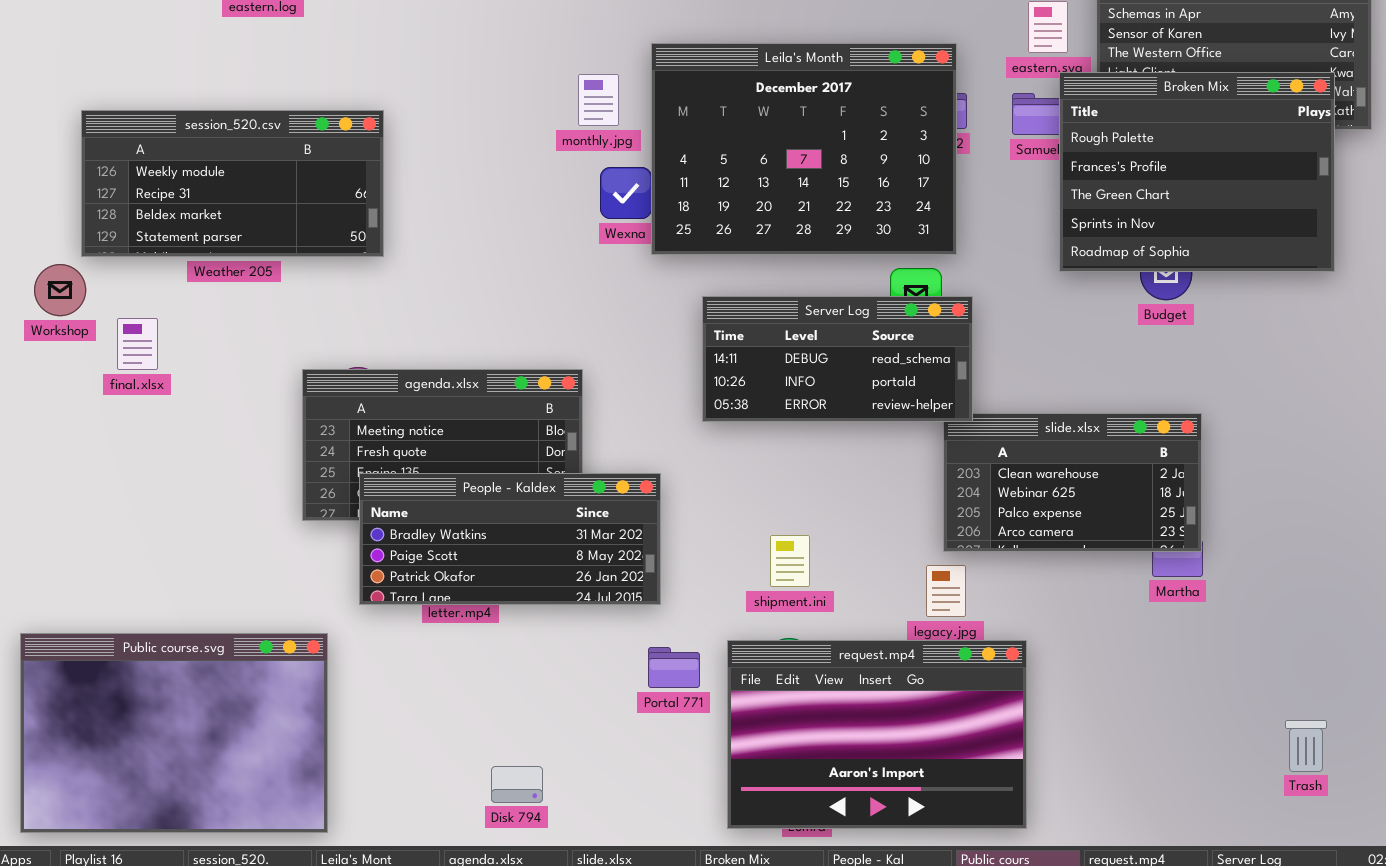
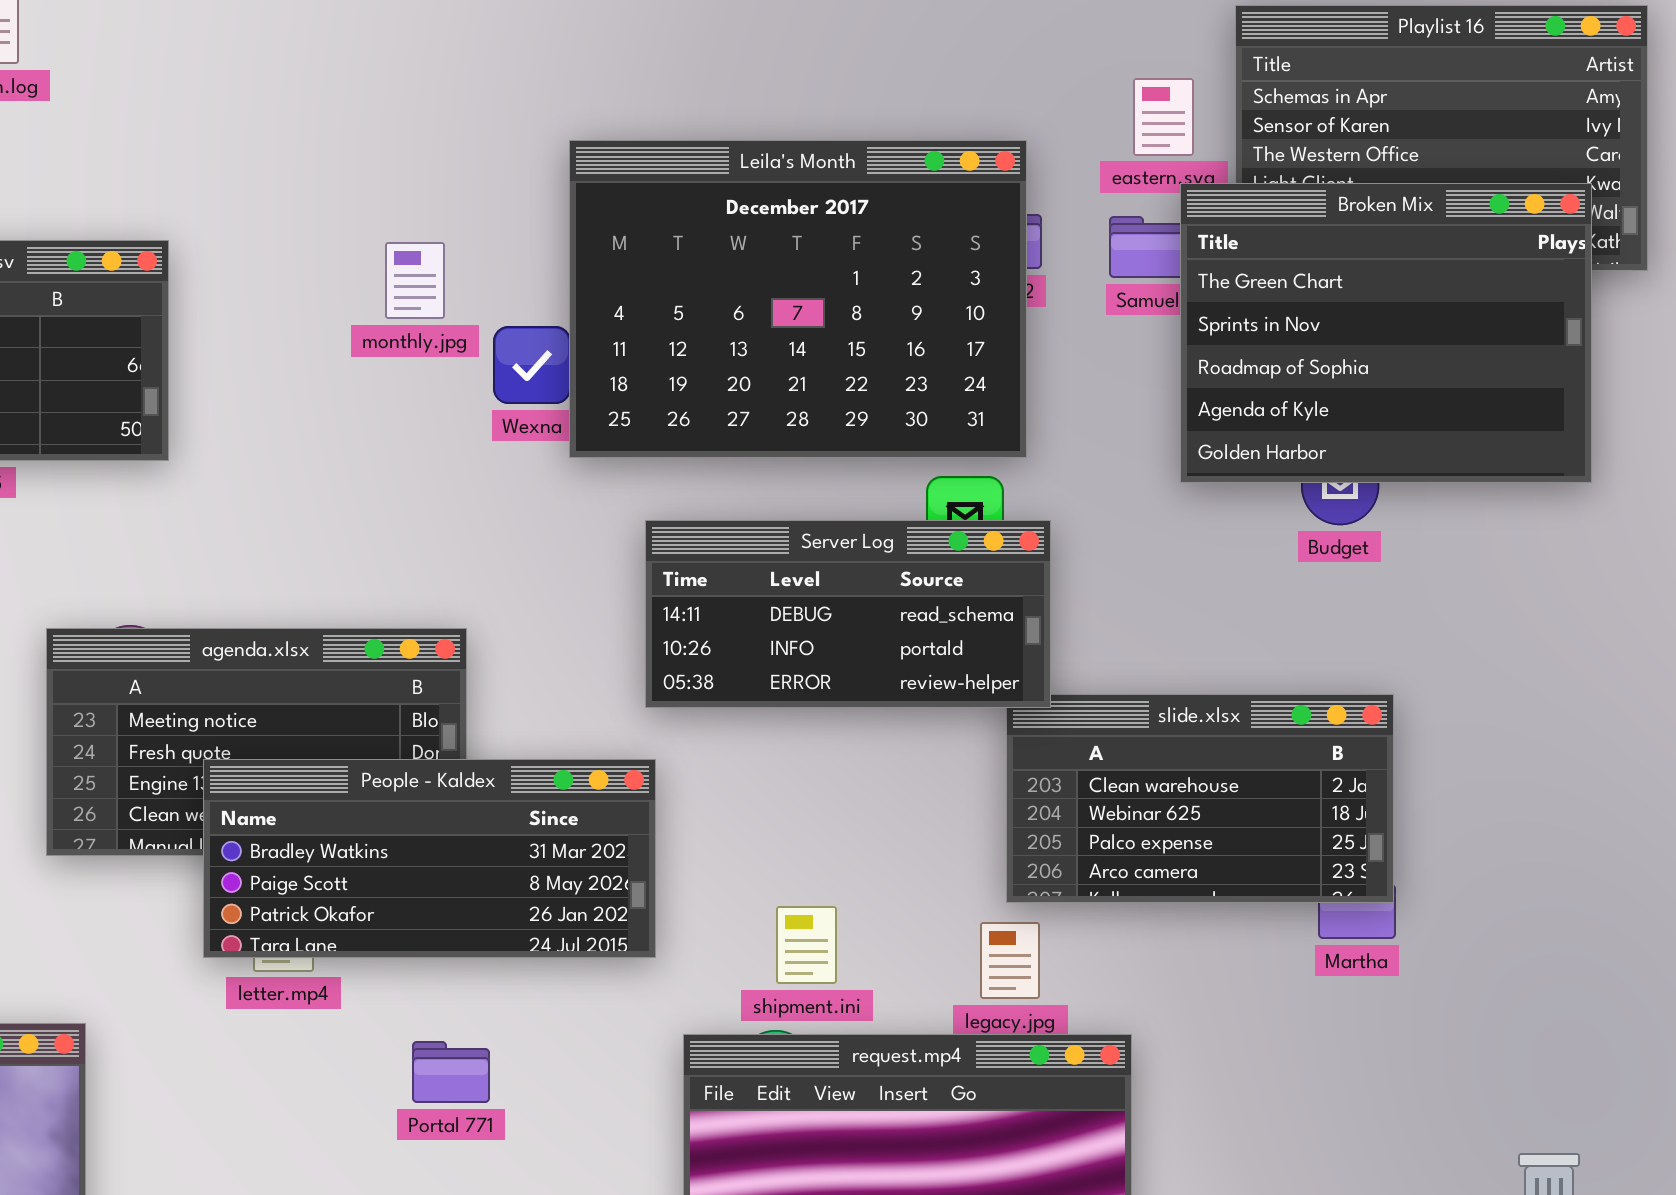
Broken Mix: [1059,72,1335,272] -> [1180,183,1592,483], scrolled down 2 rows
monthly.jpg: [578,74,619,126] -> [385,242,445,319], moved
People - Kaldex: [359,473,661,605] -> [203,759,656,958], moved
shipment.ini: [770,535,810,587] -> [776,906,837,984], moved
Portal 771: [648,647,700,688] -> [412,1041,490,1103], moved

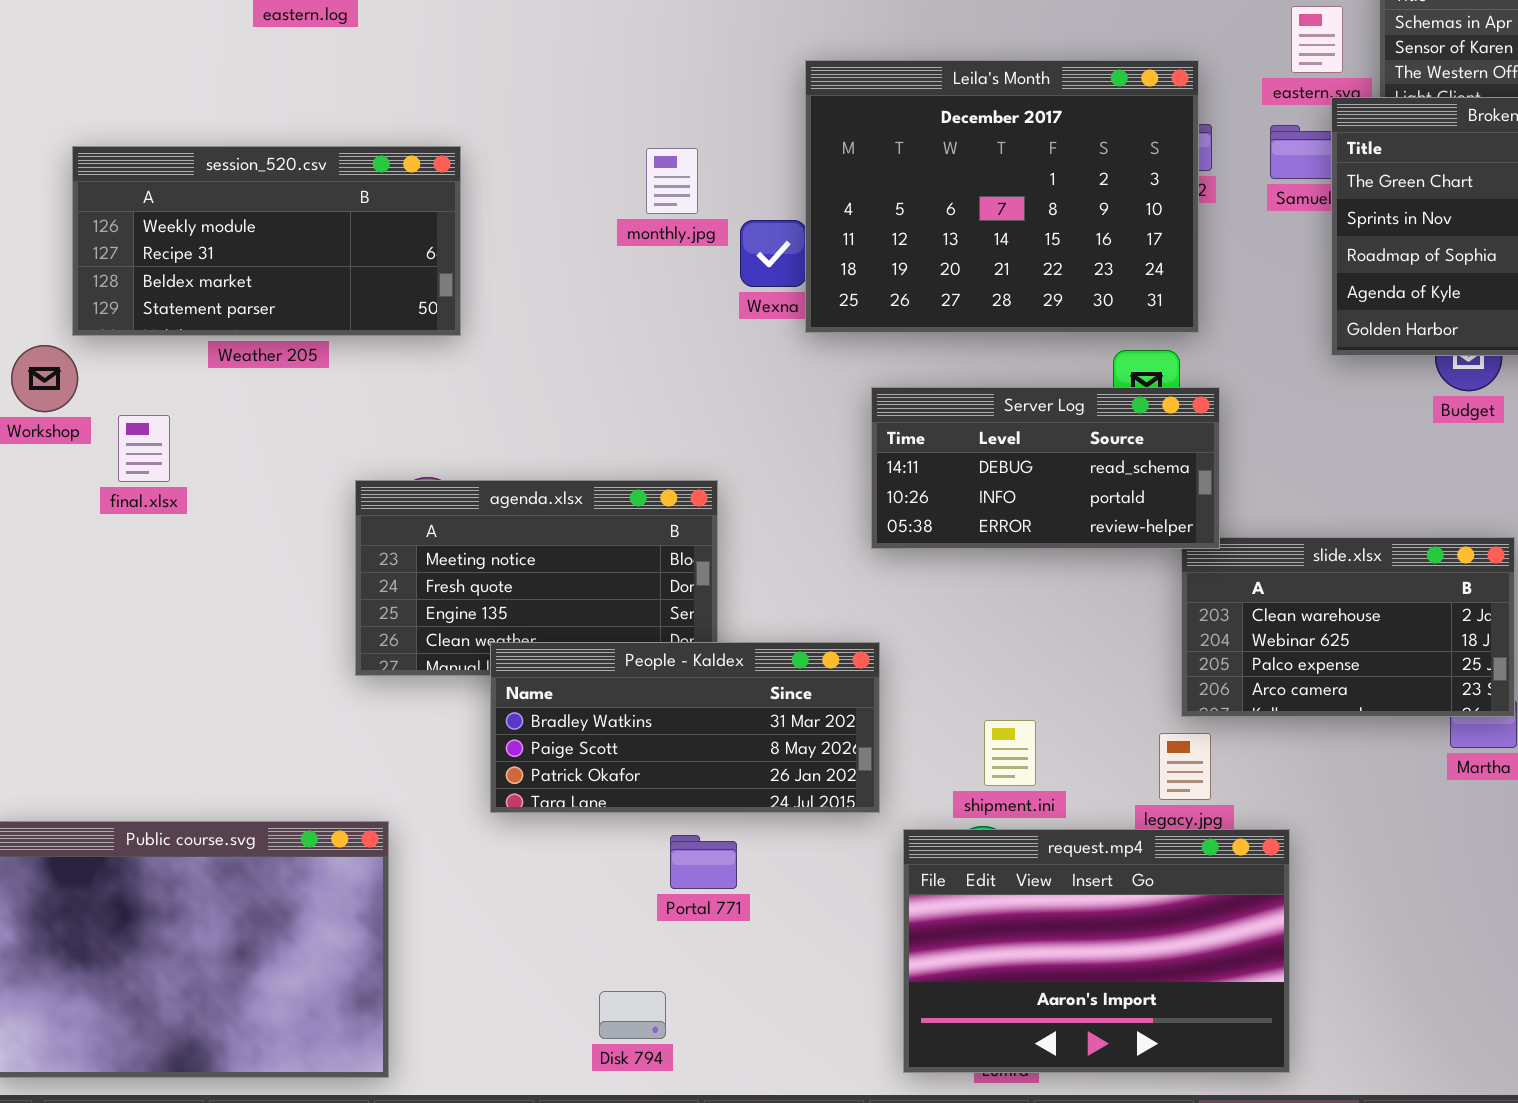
People - Kaldex: [203,759,656,958] -> [490,642,880,813], moved

